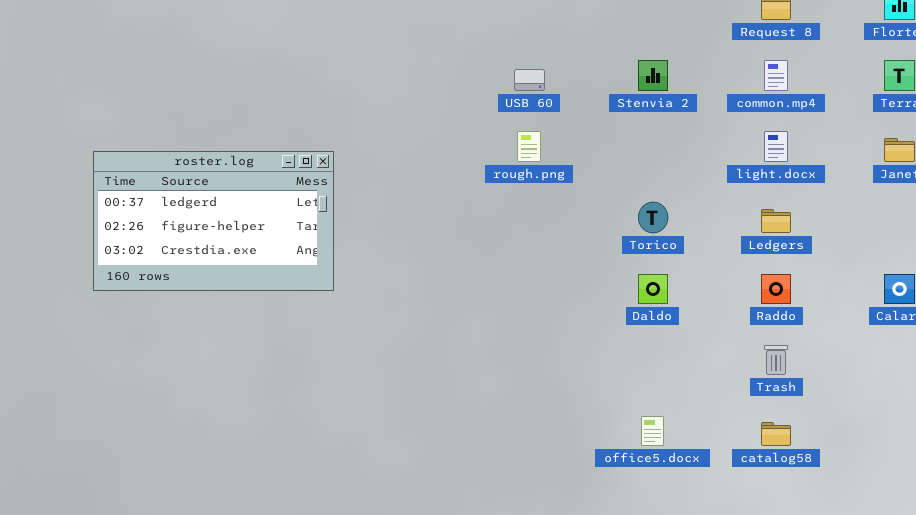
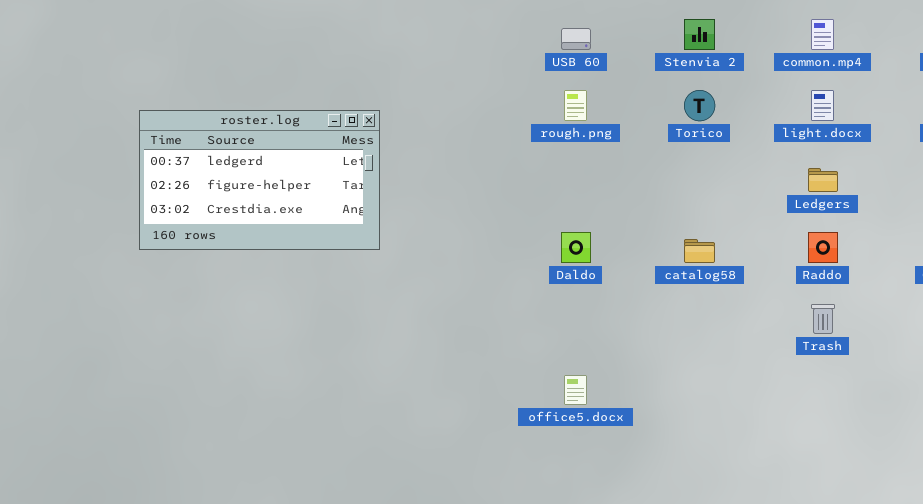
Torico: [638,202,668,233] -> [684,90,715,121], moved
Daldo: [638,274,668,304] -> [561,232,591,263], moved
office5.docx: [641,416,664,446] -> [564,375,587,405], moved
catalog58: [761,422,791,446] -> [684,239,715,263], moved

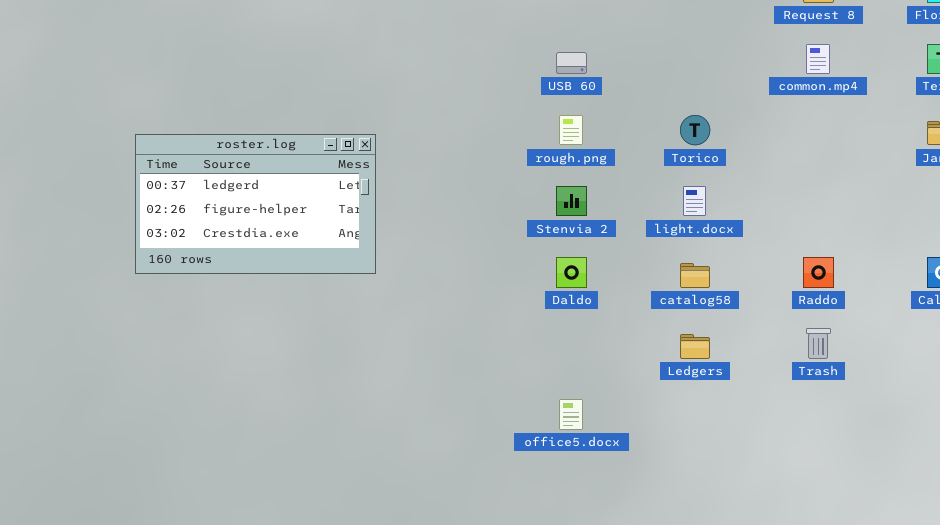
Stenvia 2: [684,19,715,50] -> [556,186,587,216], moved
light.docx: [811,90,834,121] -> [683,186,706,216], moved
Ledgers: [808,168,838,192] -> [680,334,710,359], moved

